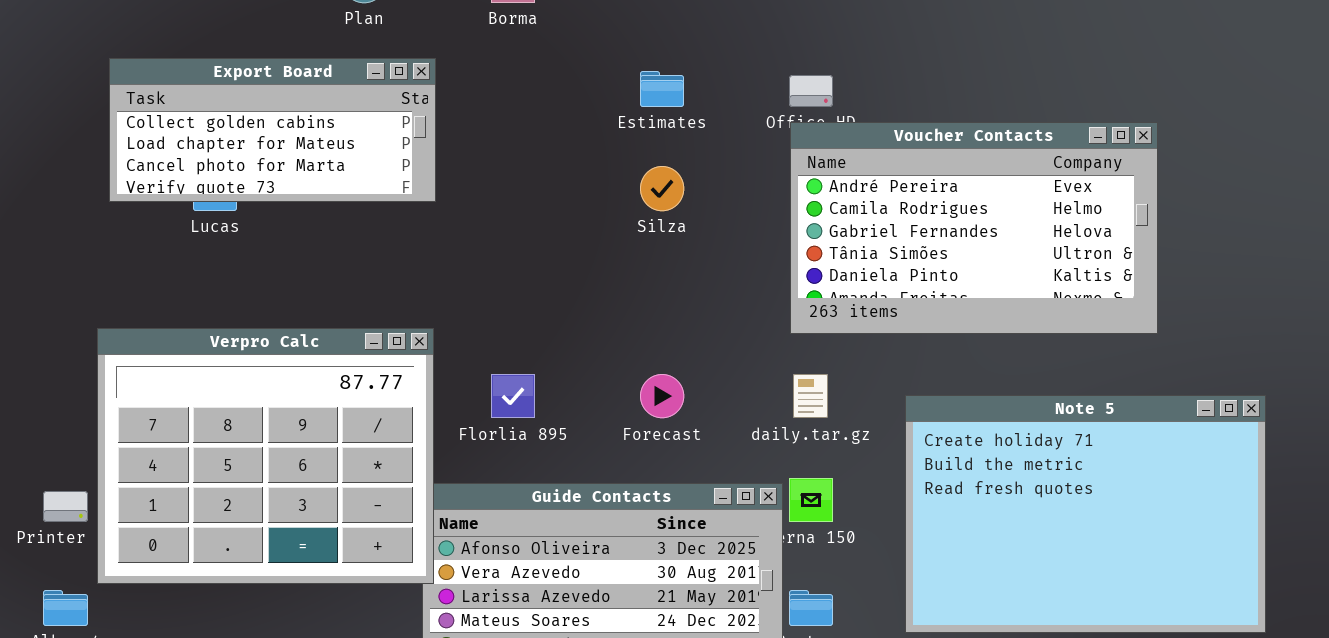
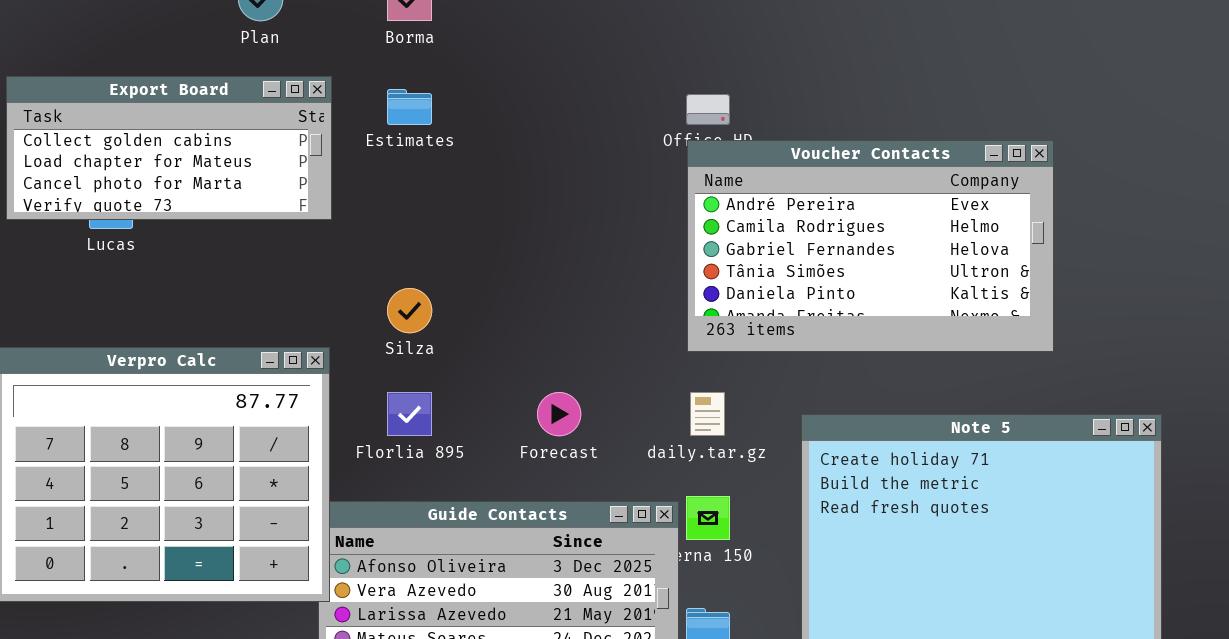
Estimates: [640,71,684,107] -> [387,89,432,125], moved
Silza: [640,166,684,211] -> [387,288,432,333], moved

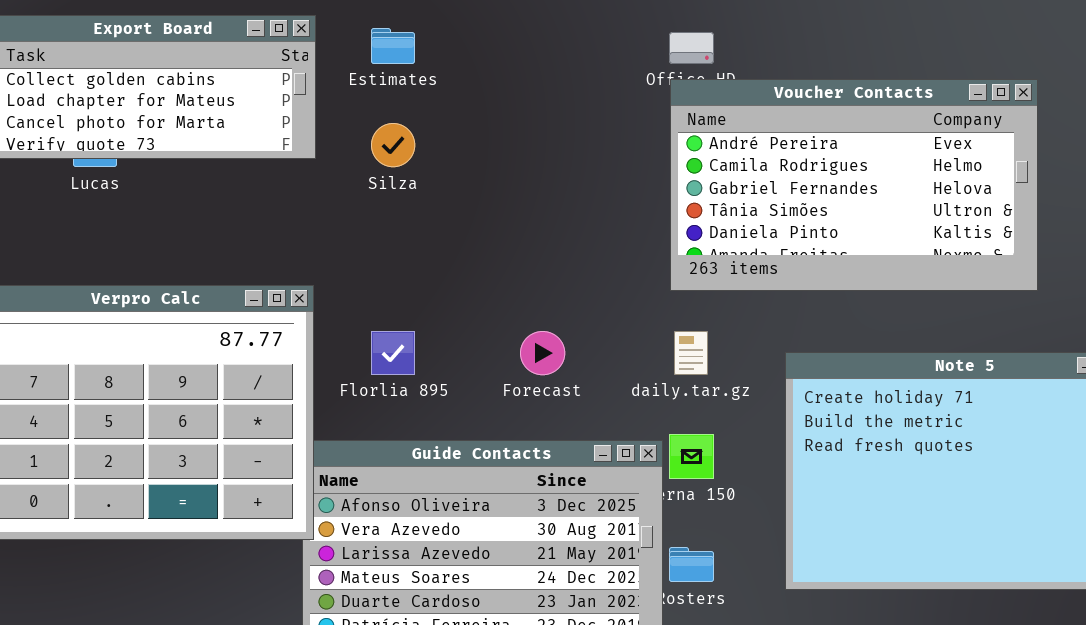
Silza: [387,288,432,333] -> [371,123,415,167], moved

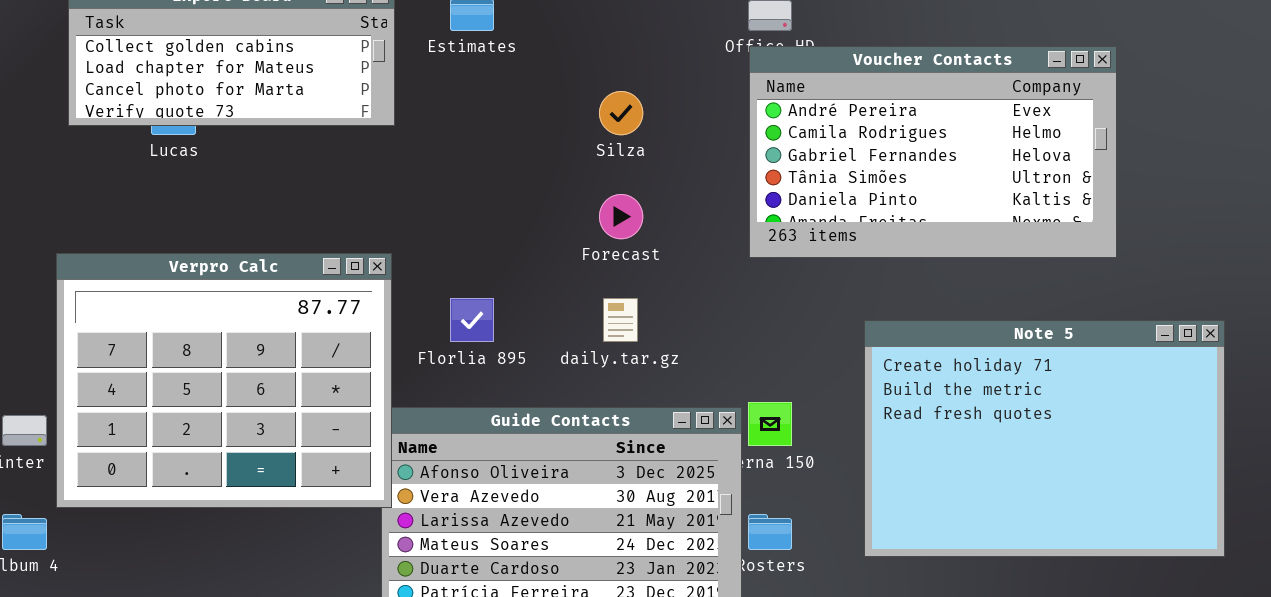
Silza: [371,123,415,167] -> [599,91,643,135], moved
Forecast: [520,331,565,375] -> [599,194,643,239], moved
daily.tar.gz: [674,331,708,375] -> [603,298,638,342], moved

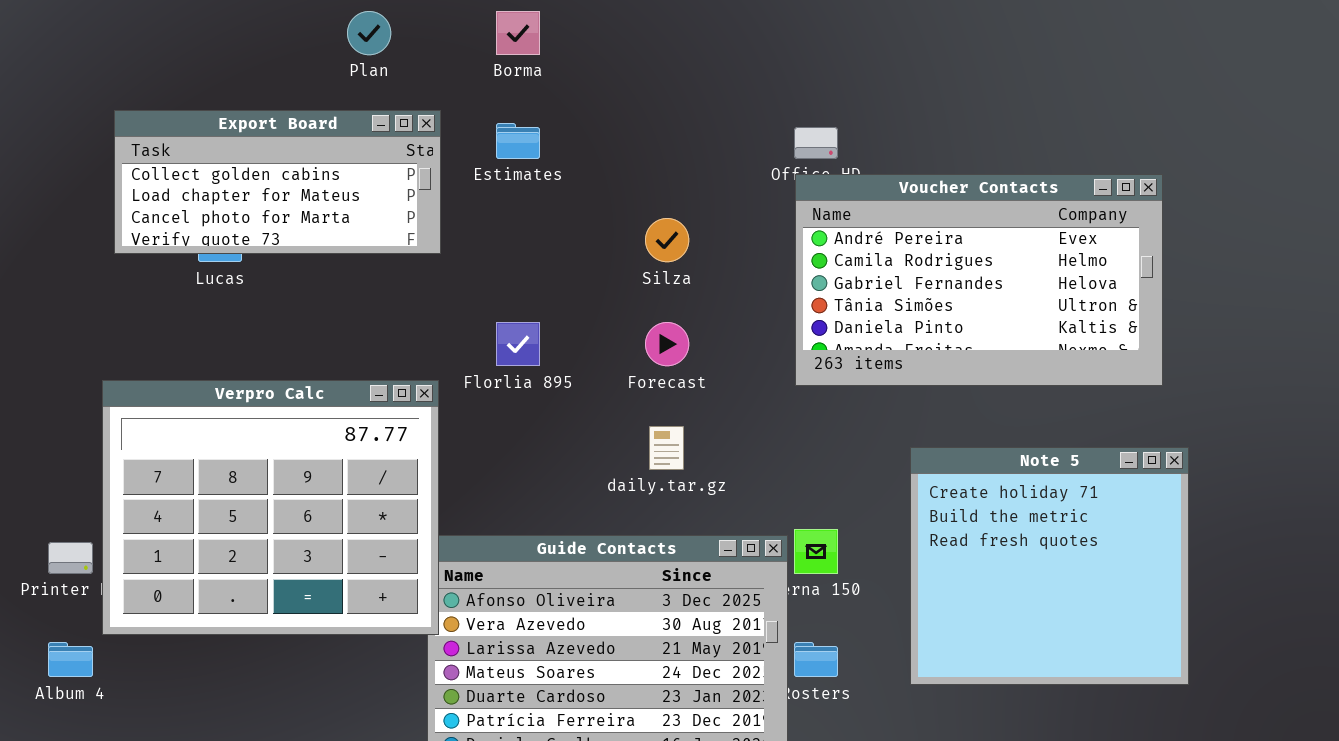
Florlia 895: [450,298,494,342] -> [496,322,540,366], moved
Note 5: [864,320,1225,557] -> [910,447,1189,685], resized

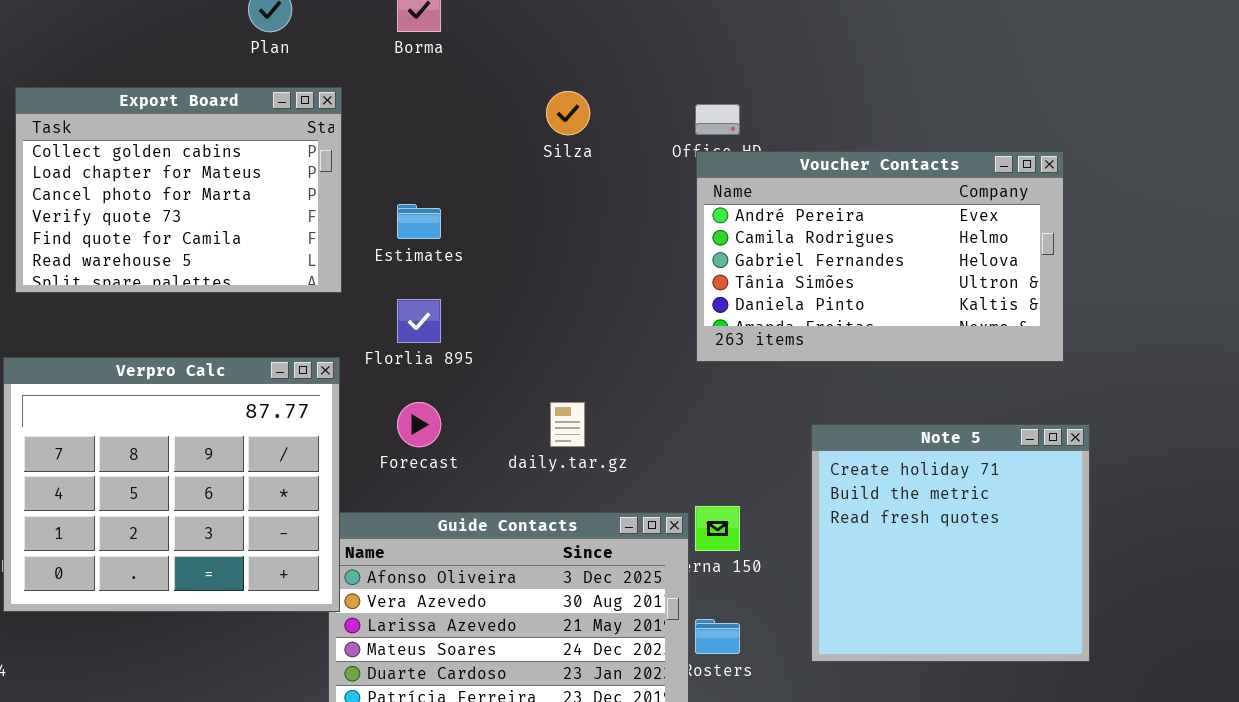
Export Board: [114,110,441,254] -> [15,87,342,293], resized
Estimates: [496,123,540,159] -> [397,204,441,239], moved
Silza: [645,218,689,262] -> [546,91,590,135], moved
Forecast: [645,322,689,366] -> [397,402,441,447], moved

